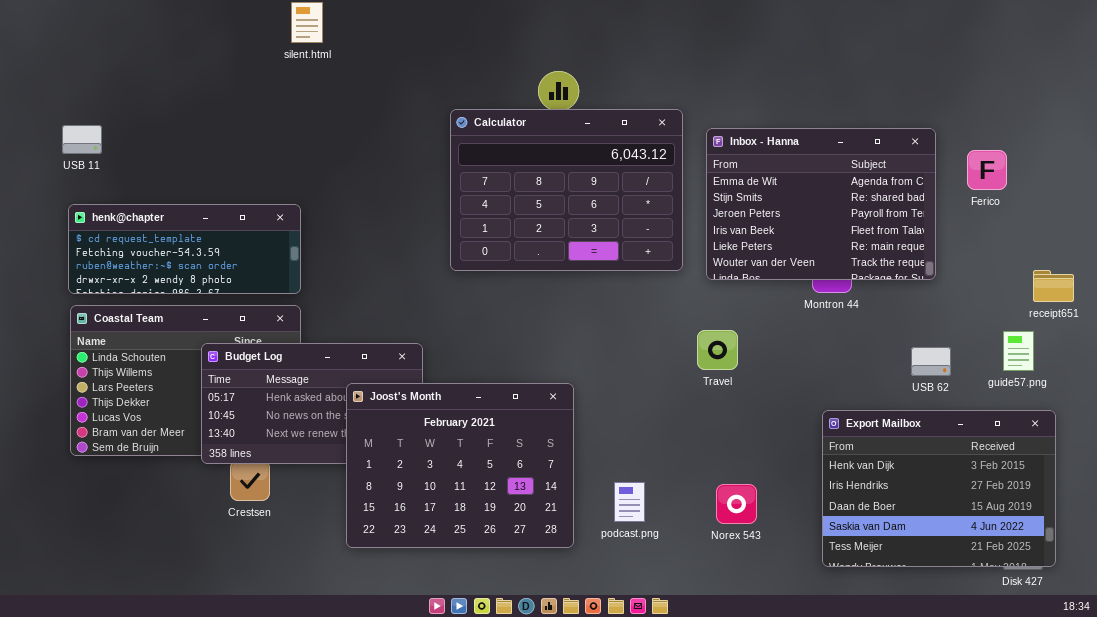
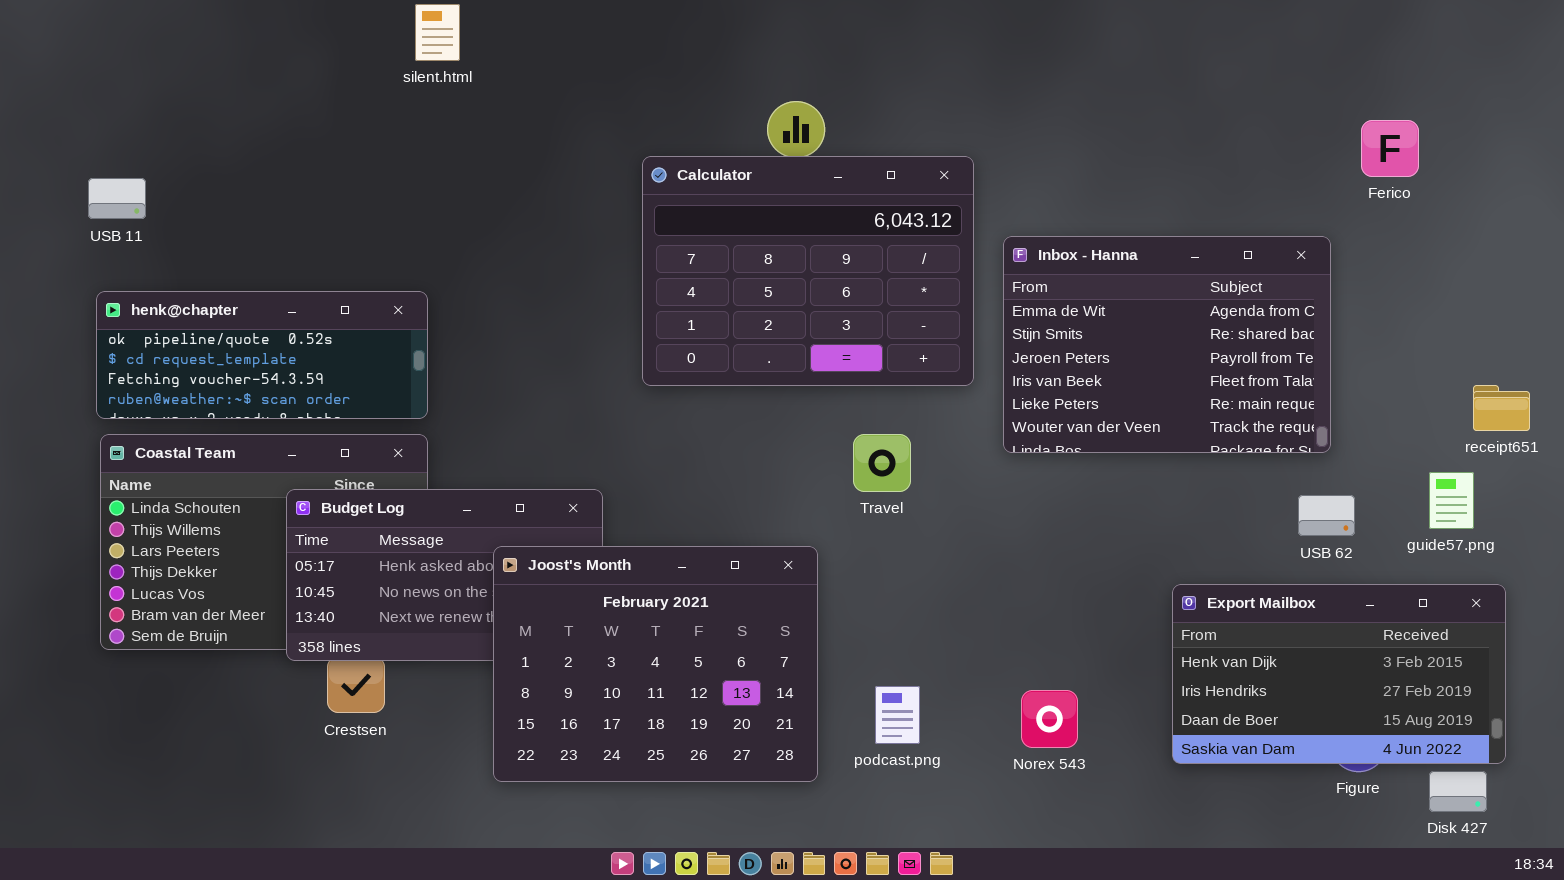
Inbox - Hanna: [706,128,936,280] -> [1003,236,1331,453], moved
Ferico: [967,150,1007,190] -> [1361,120,1419,177], moved
henk@chapter: [68,204,301,294] -> [96,291,428,419], scrolled up 1 row
Travel: [697,330,738,370] -> [853,434,911,492], moved
Export Mailbox: [822,410,1056,567] -> [1172,584,1506,764], resized

